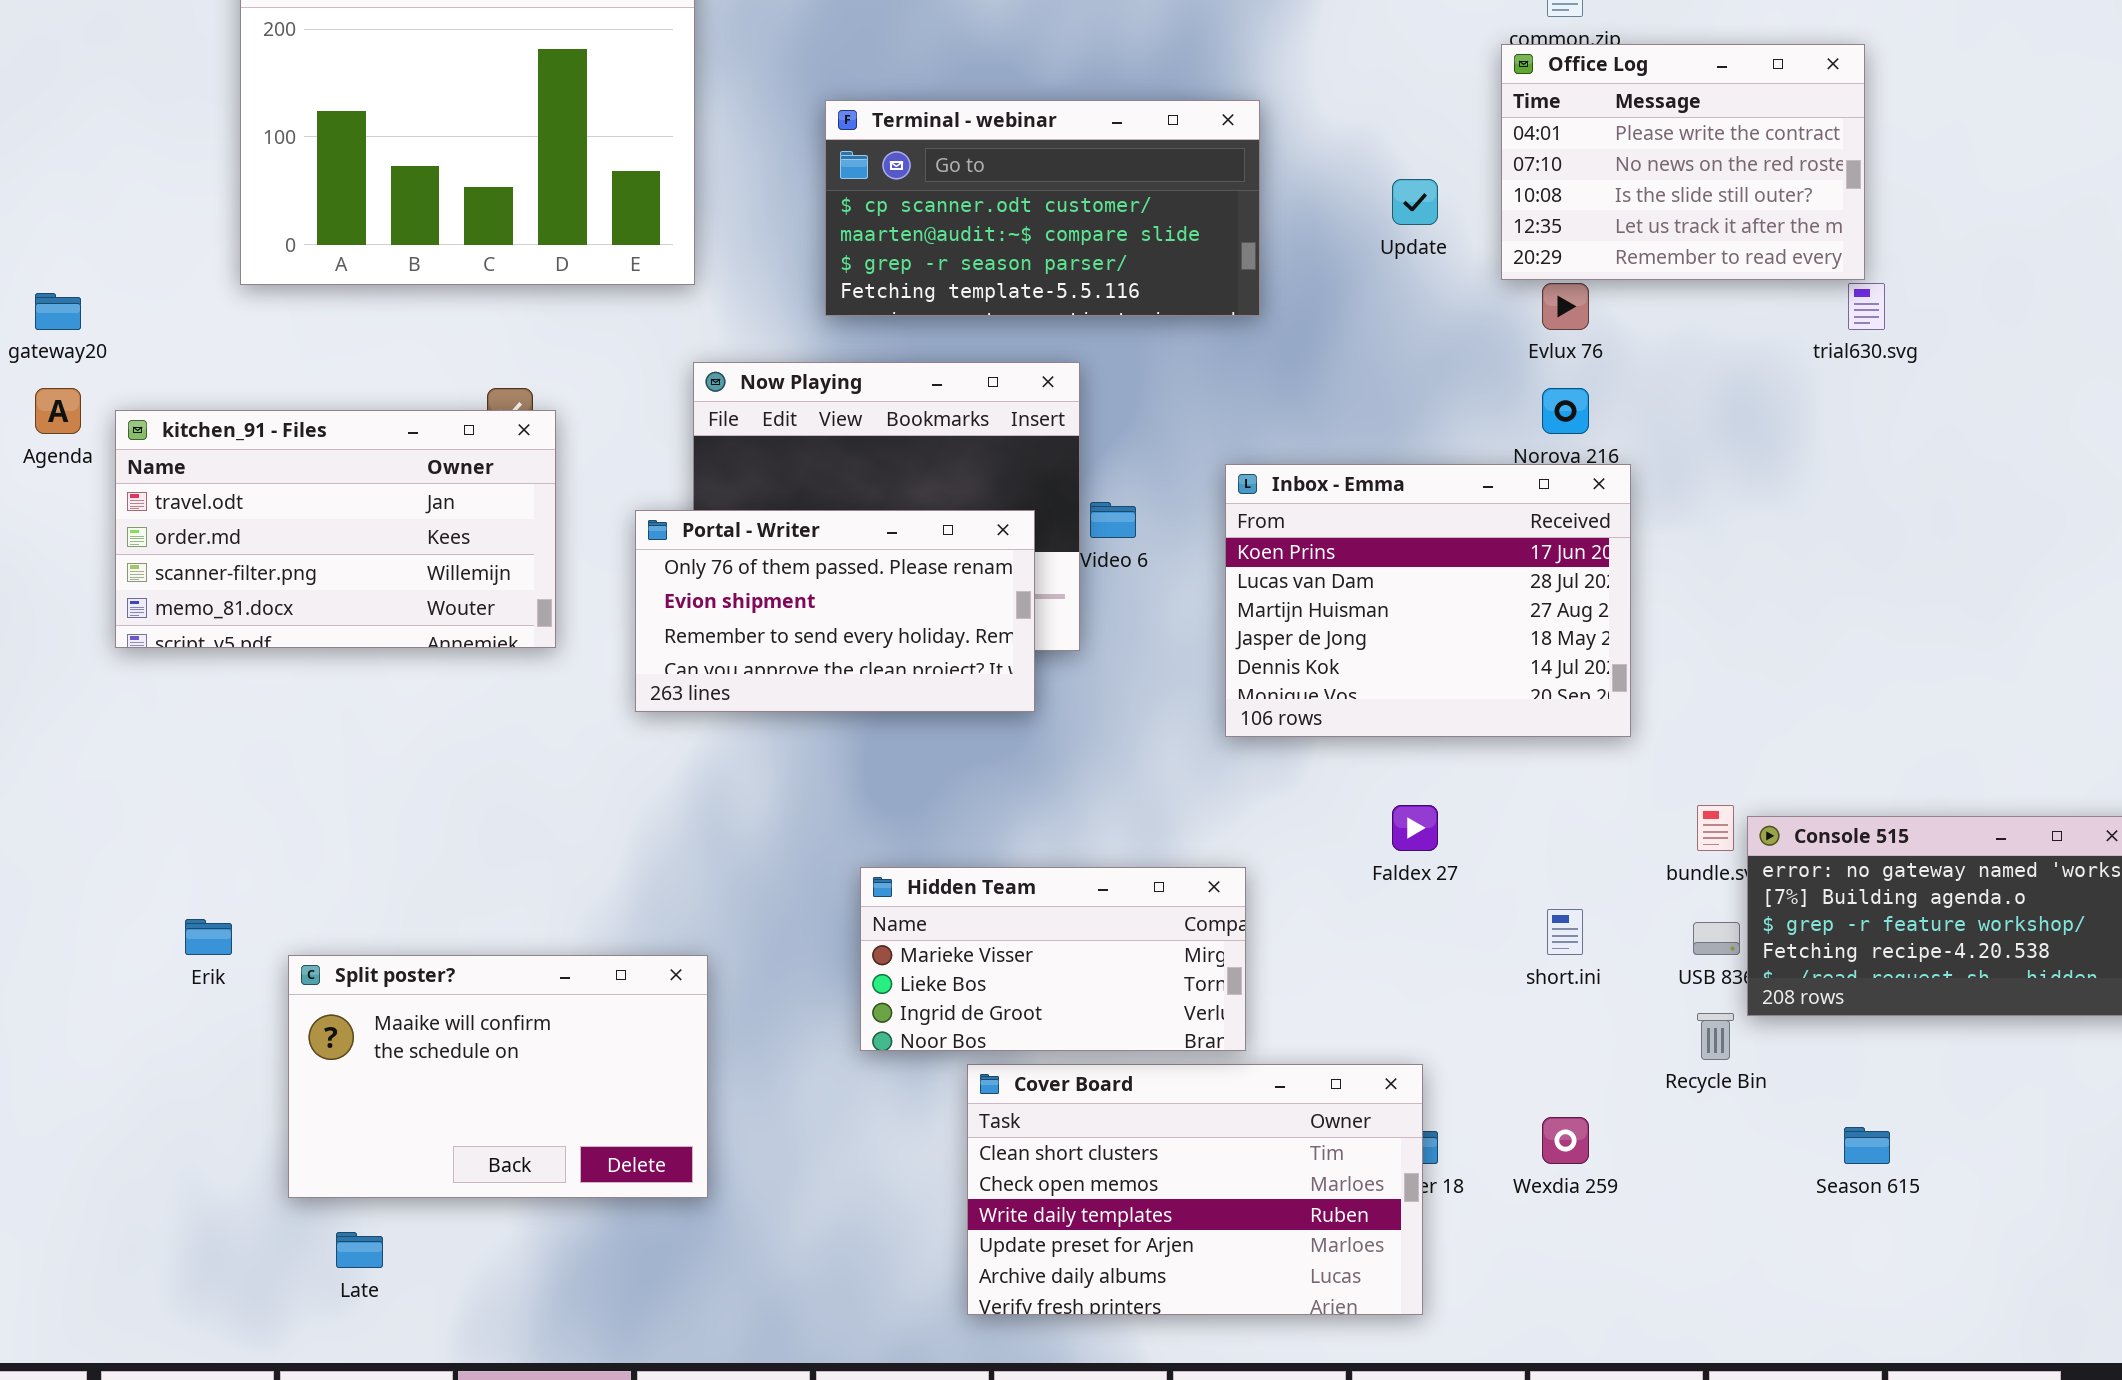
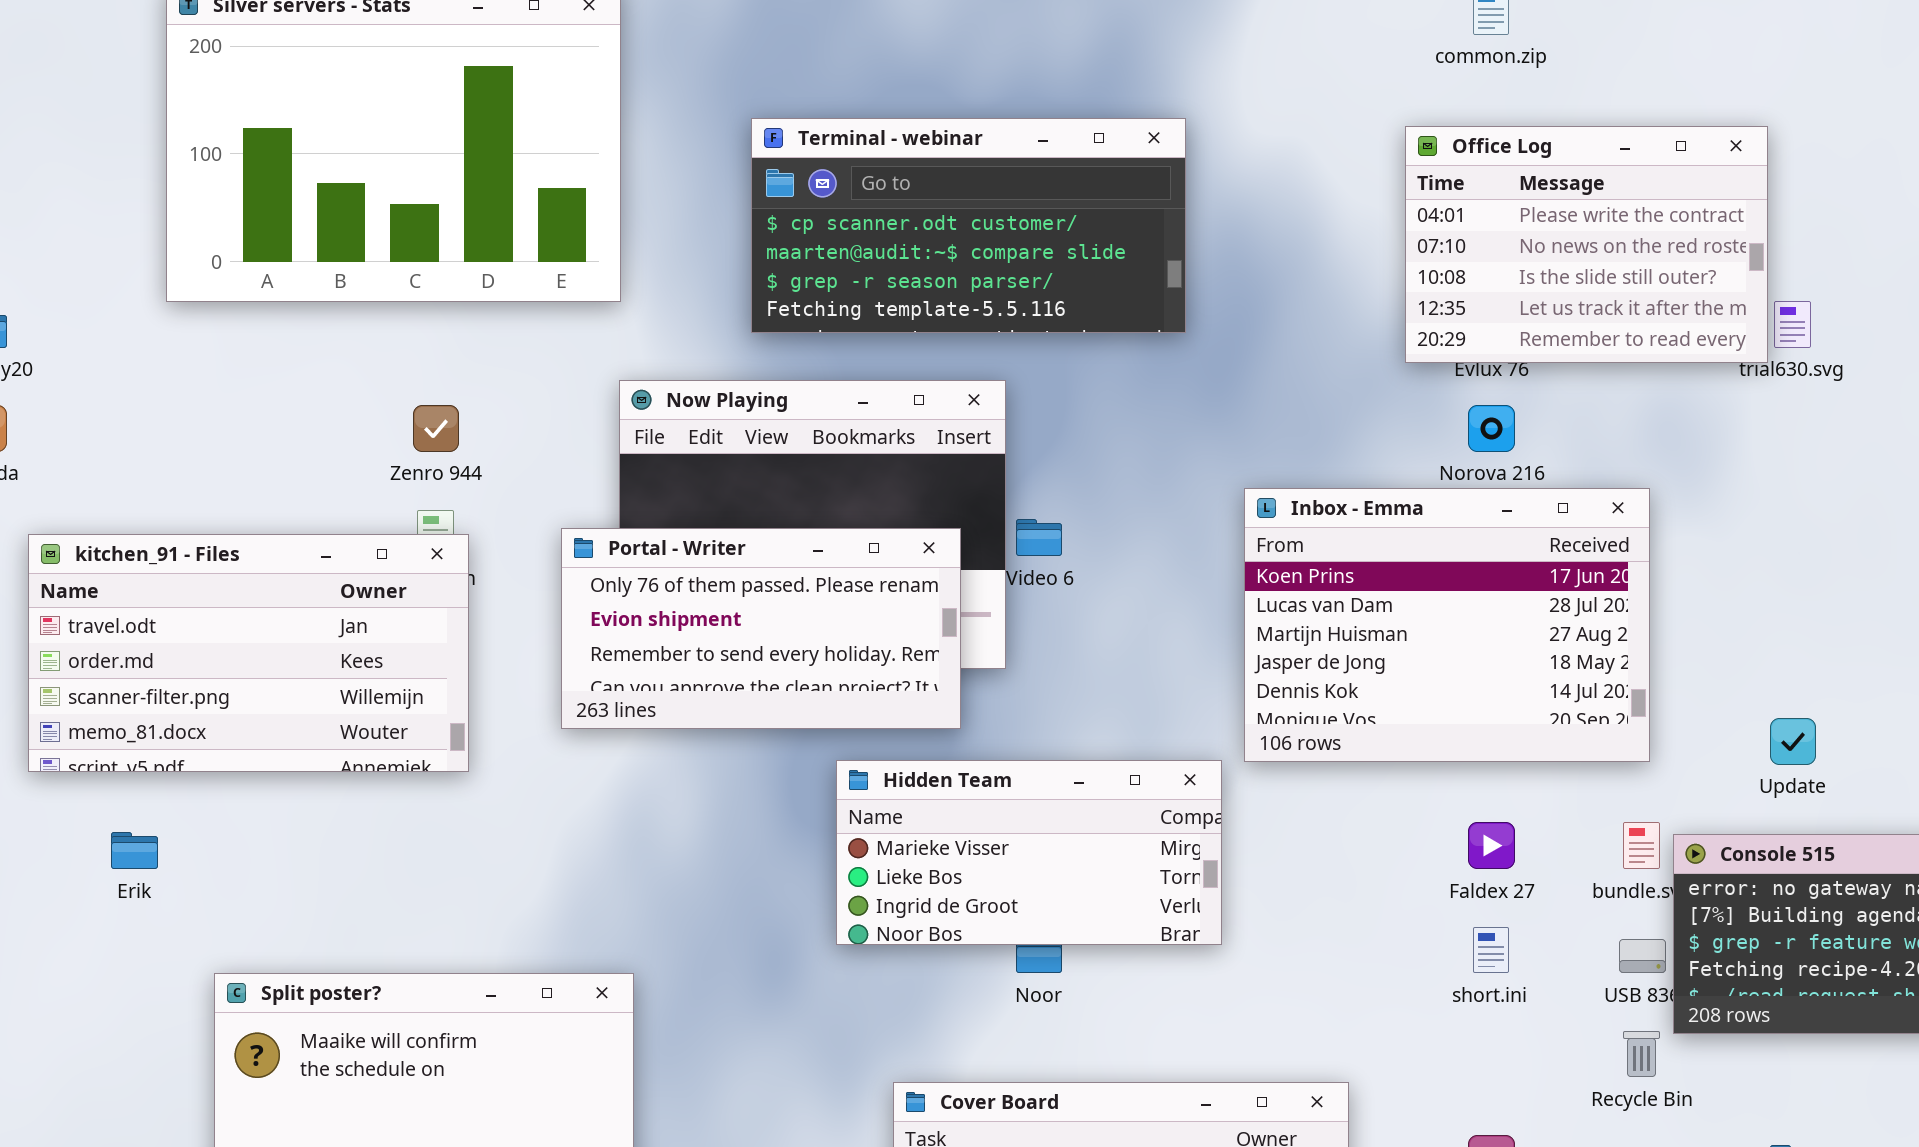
Office Log: [1501,44,1865,280] -> [1405,126,1768,363], moved
Update: [1392,179,1438,225] -> [1770,718,1816,765], moved
kitchen_91 - Files: [115,410,556,648] -> [28,534,469,772], moved
Inbox - Emma: [1225,464,1631,737] -> [1244,488,1650,762], moved
Faldex 27: [1392,805,1438,851] -> [1468,822,1515,869], moved
Hidden Team: [860,867,1246,1051] -> [836,760,1222,945], moved
Erik: [185,919,232,955] -> [111,832,158,869], moved

